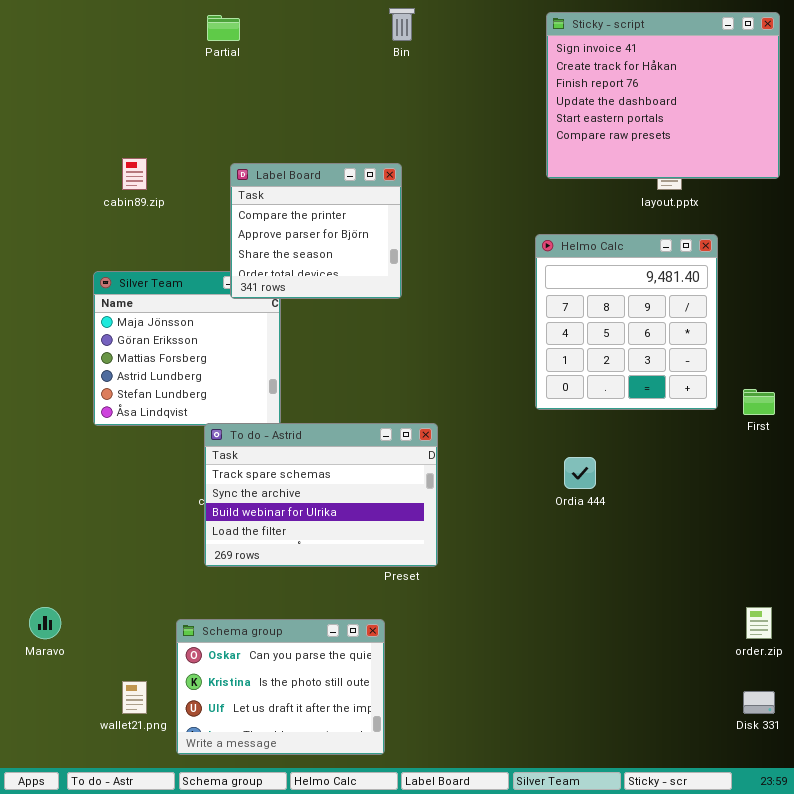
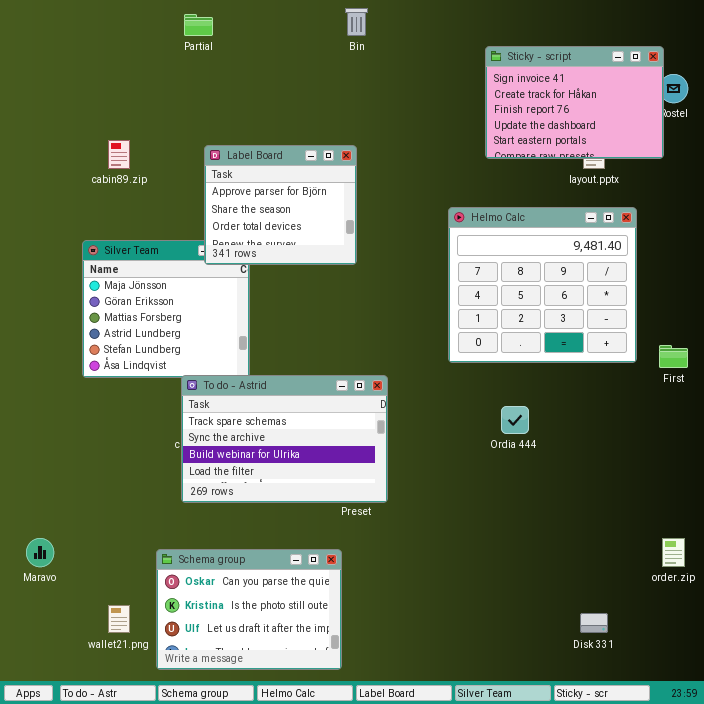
Sticky - script: [546,12,780,179] -> [485,46,664,159], resized
Label Board: [230,163,402,299] -> [204,145,357,265], scrolled down 1 row
Helmo Calc: [535,234,718,410] -> [448,207,637,363], resized
Disk 331: [743,691,775,714] -> [580,613,608,633], moved

